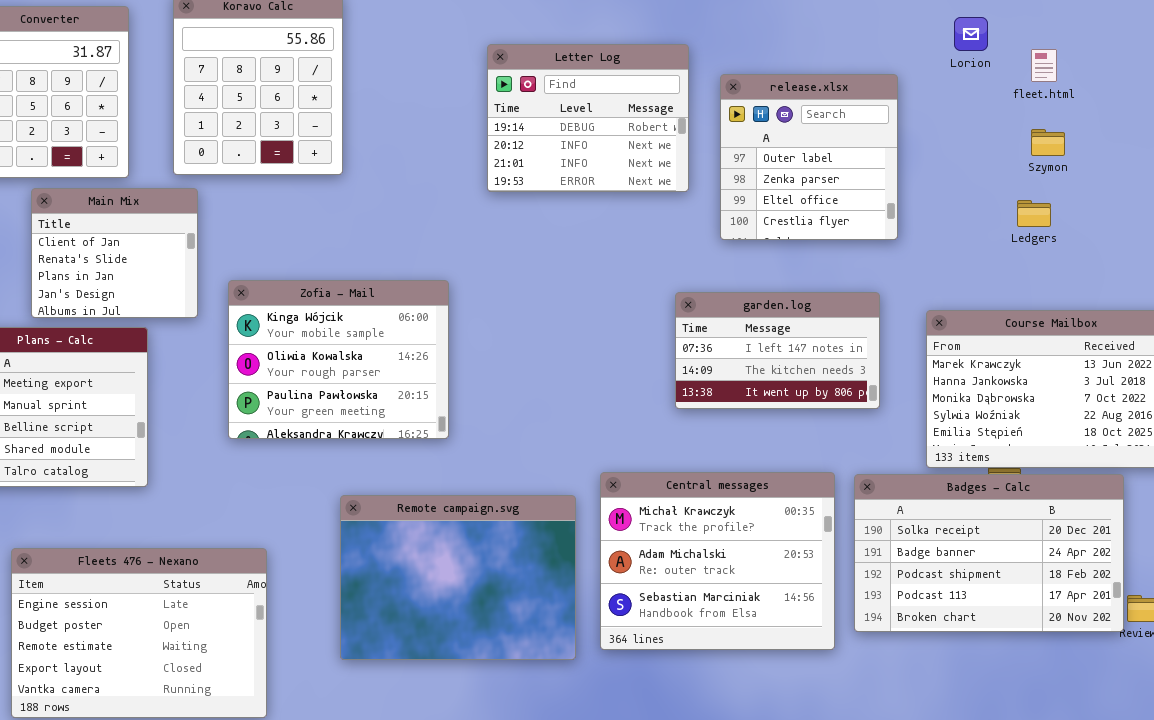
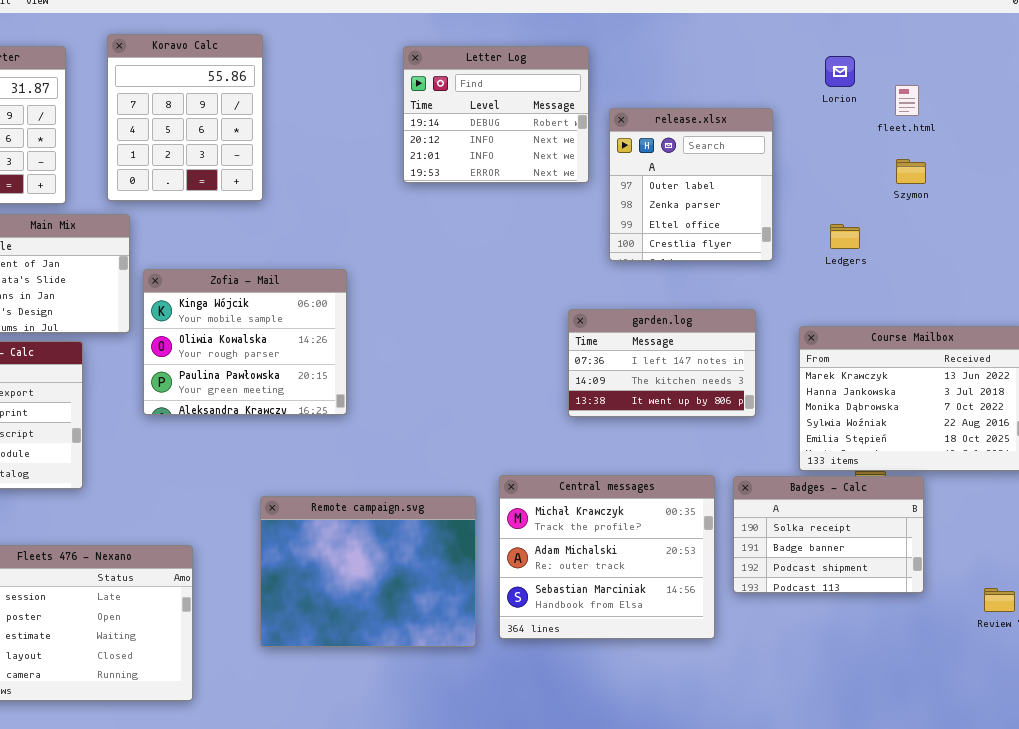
Letter Log: [487,44,689,192] -> [403,46,589,183], moved
Ledgers: [1017,200,1051,227] -> [830,224,860,249], moved
Zofia - Mail: [228,280,449,439] -> [143,269,347,415], moved
Badges - Calc: [854,474,1124,632] -> [733,476,924,593], resized

